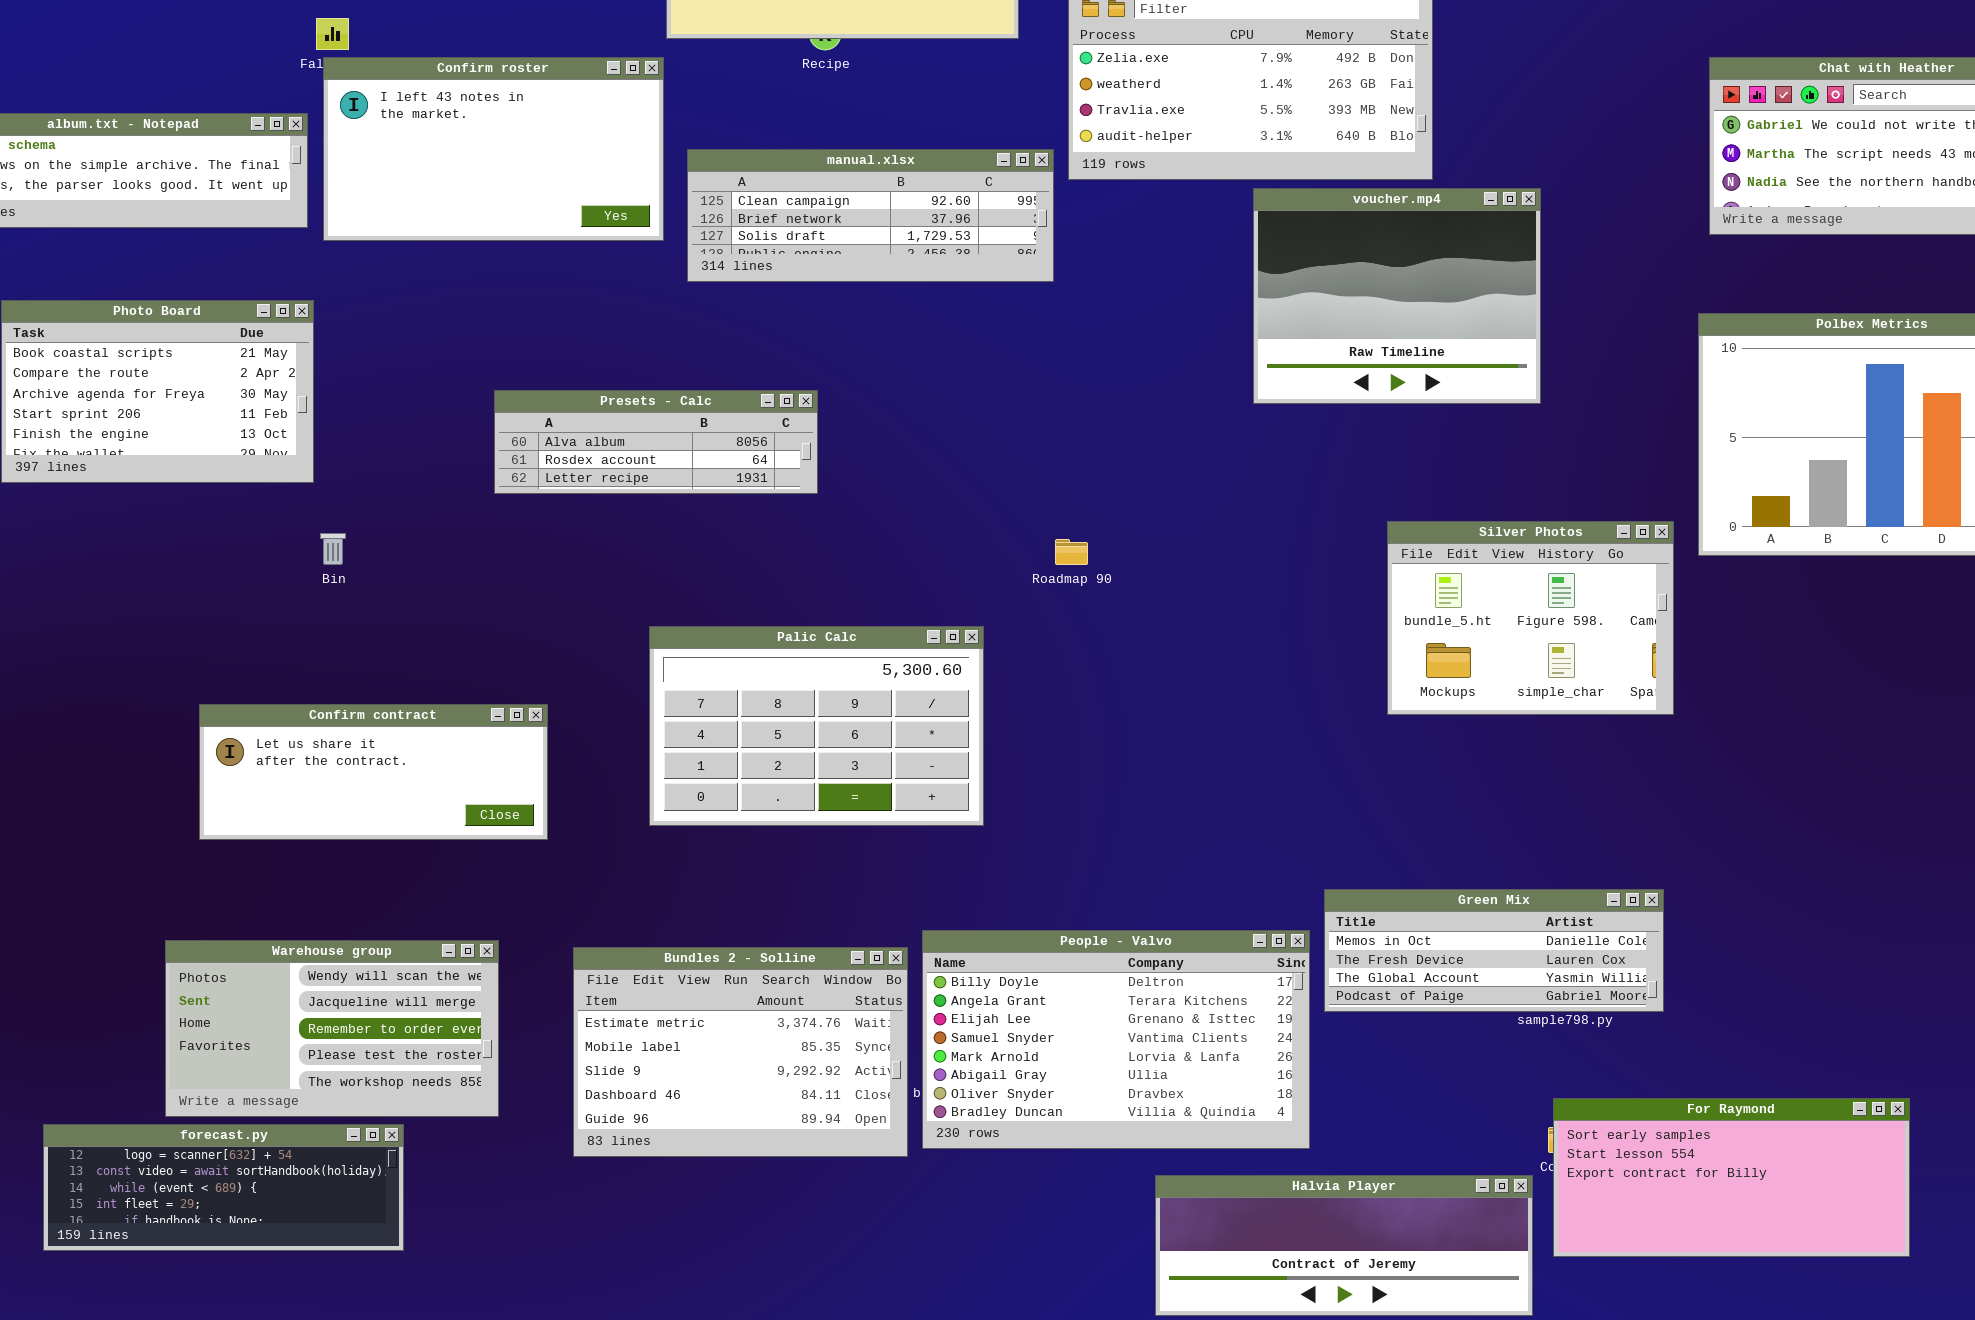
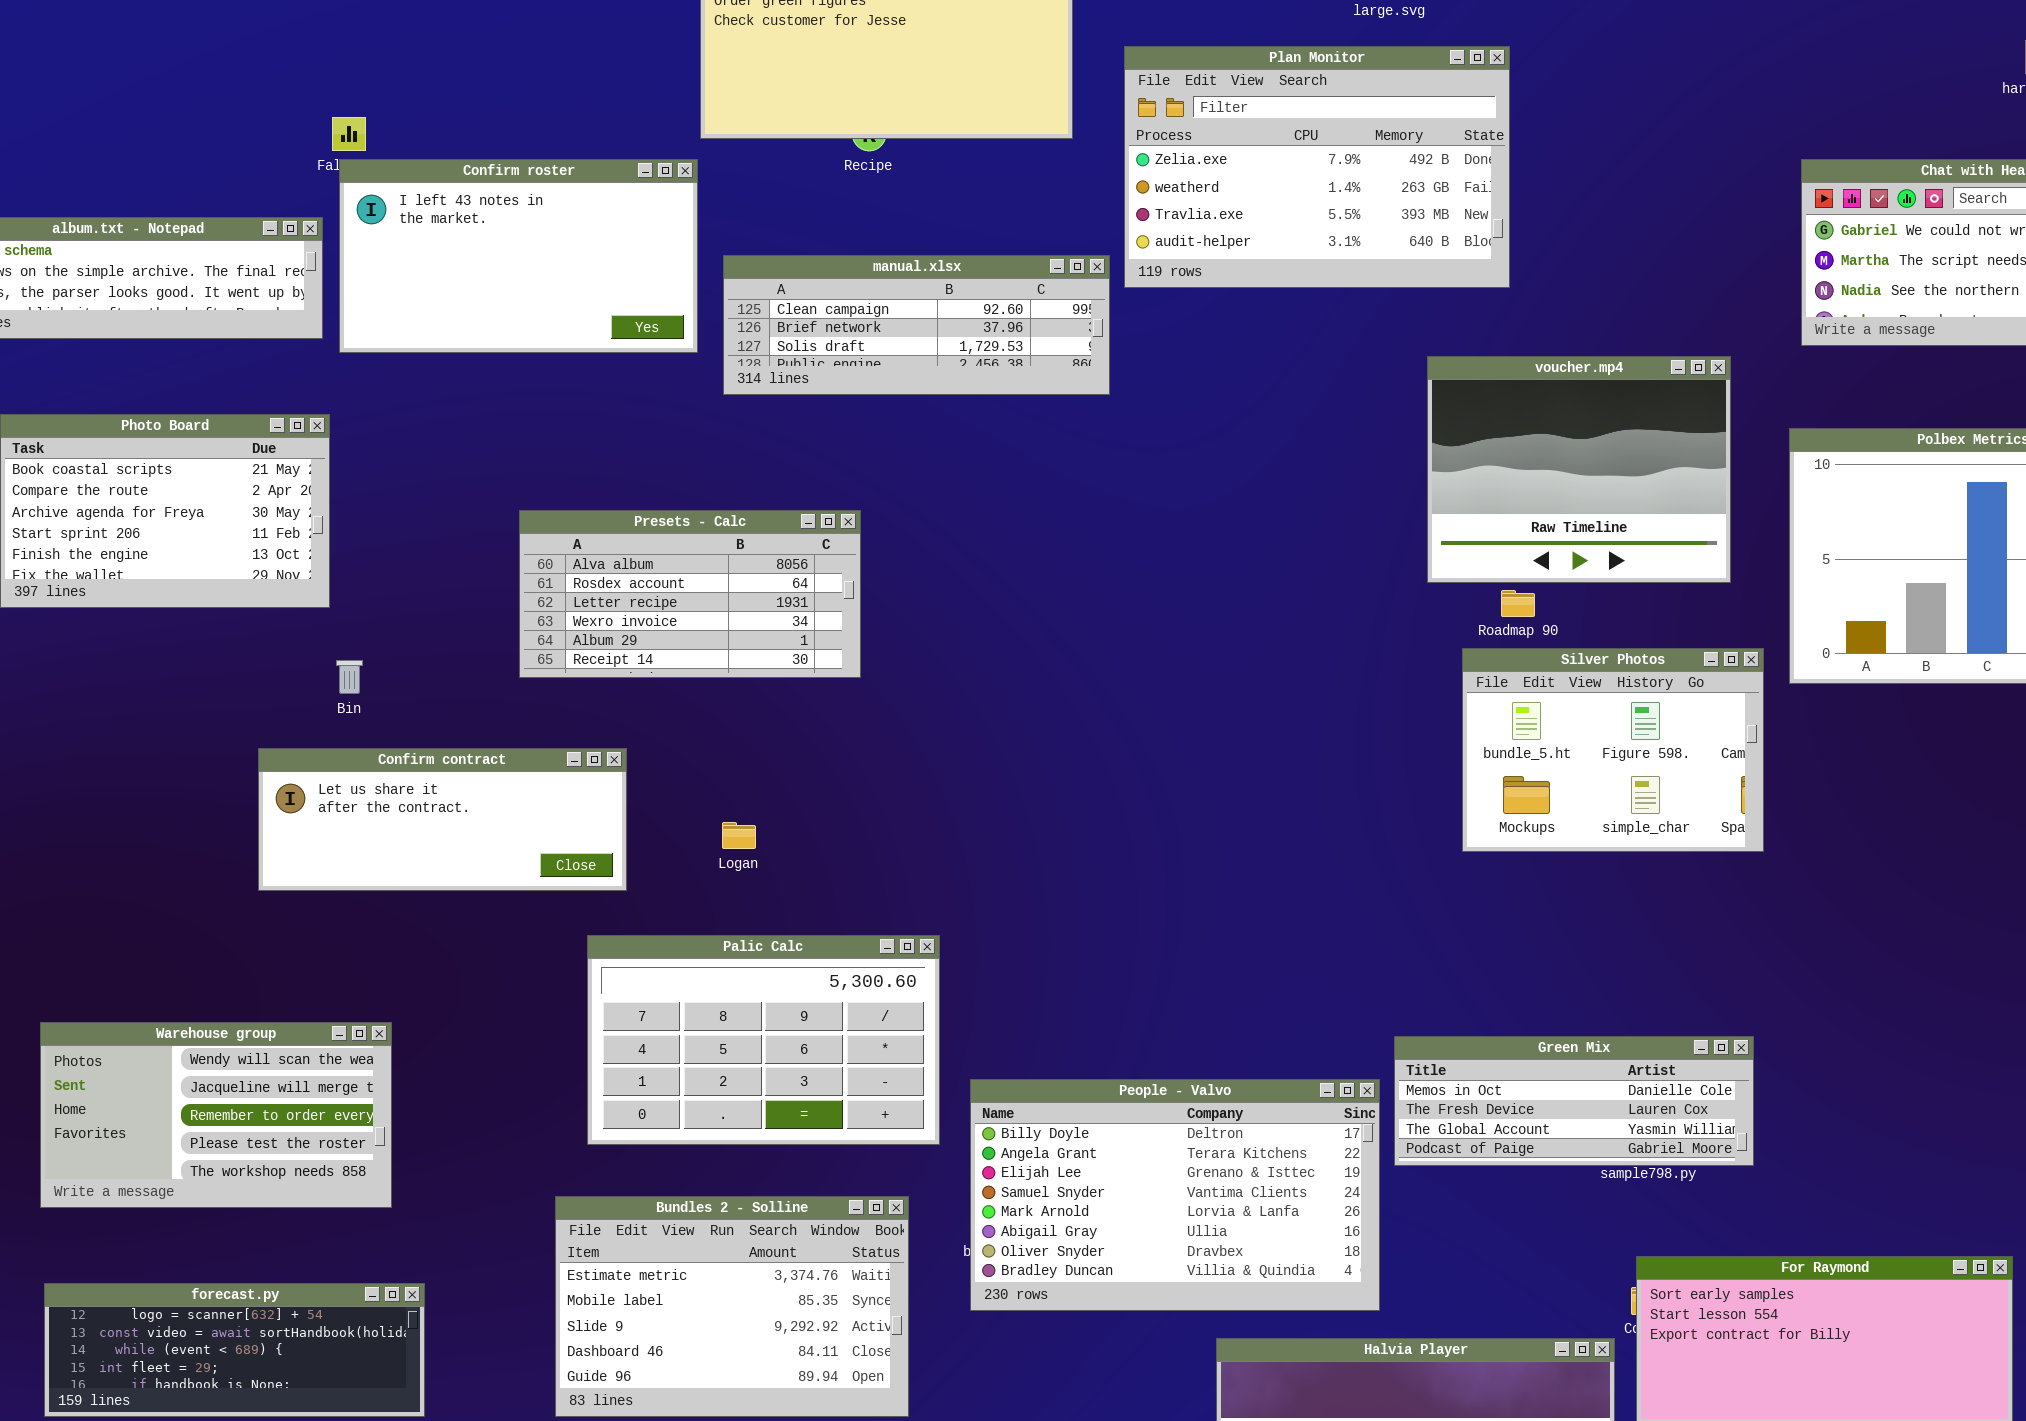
voucher.mp4: [1253,188,1541,404] -> [1427,356,1731,583], moved
Presets - Calc: [494,390,818,494] -> [519,510,861,678], resized
Roadmap 90: [1055,539,1088,565] -> [1501,590,1535,617], moved
Palic Calc: [649,626,984,826] -> [587,935,940,1145], moved
Confirm contract: [199,704,548,840] -> [258,748,627,891], moved
Warehouse group: [165,940,499,1117] -> [40,1022,392,1208], moved
Bundles 2 - Solline: [573,947,908,1157] -> [555,1196,909,1417], moved

